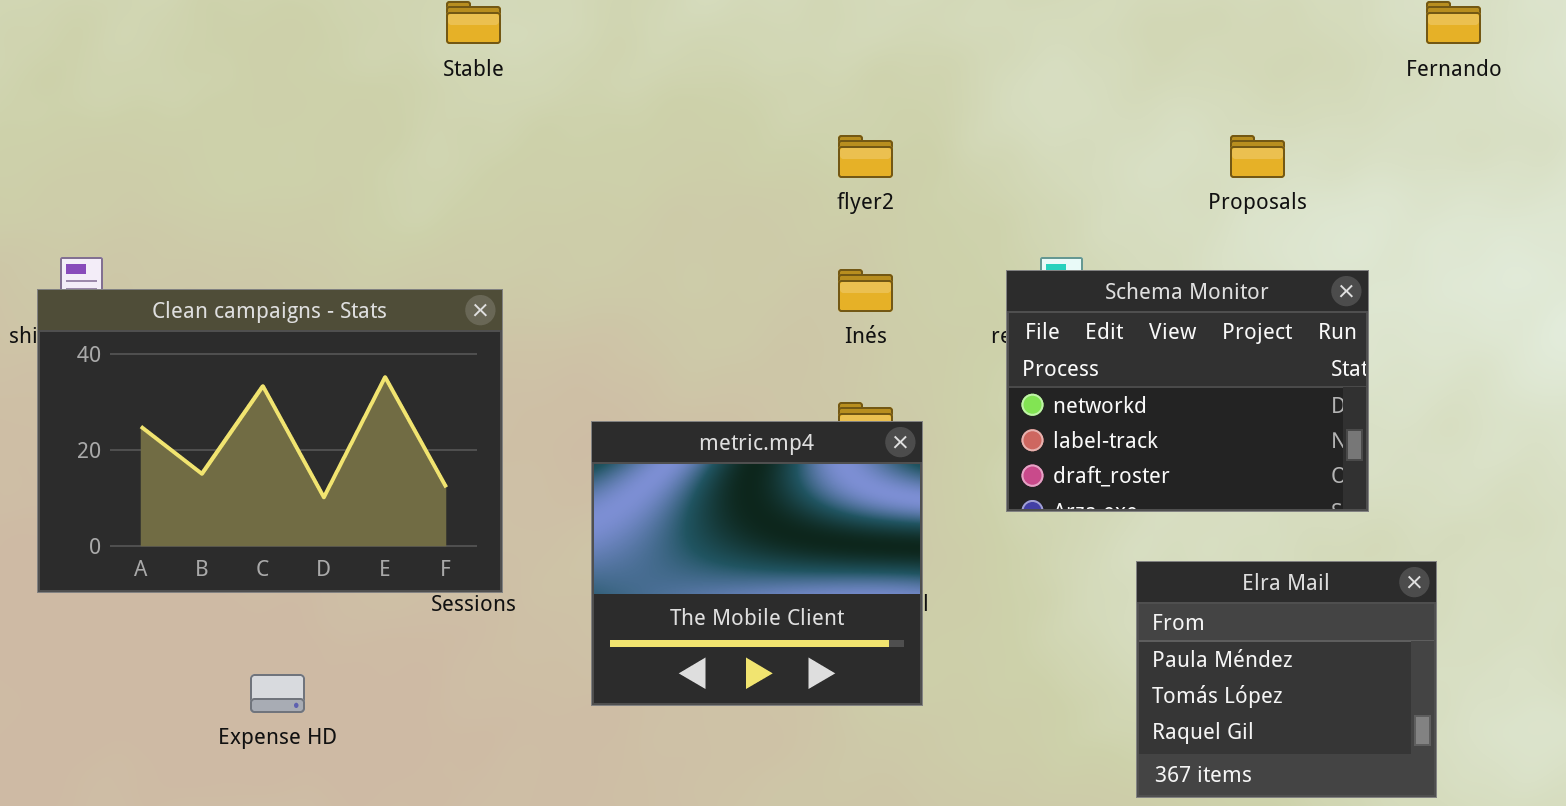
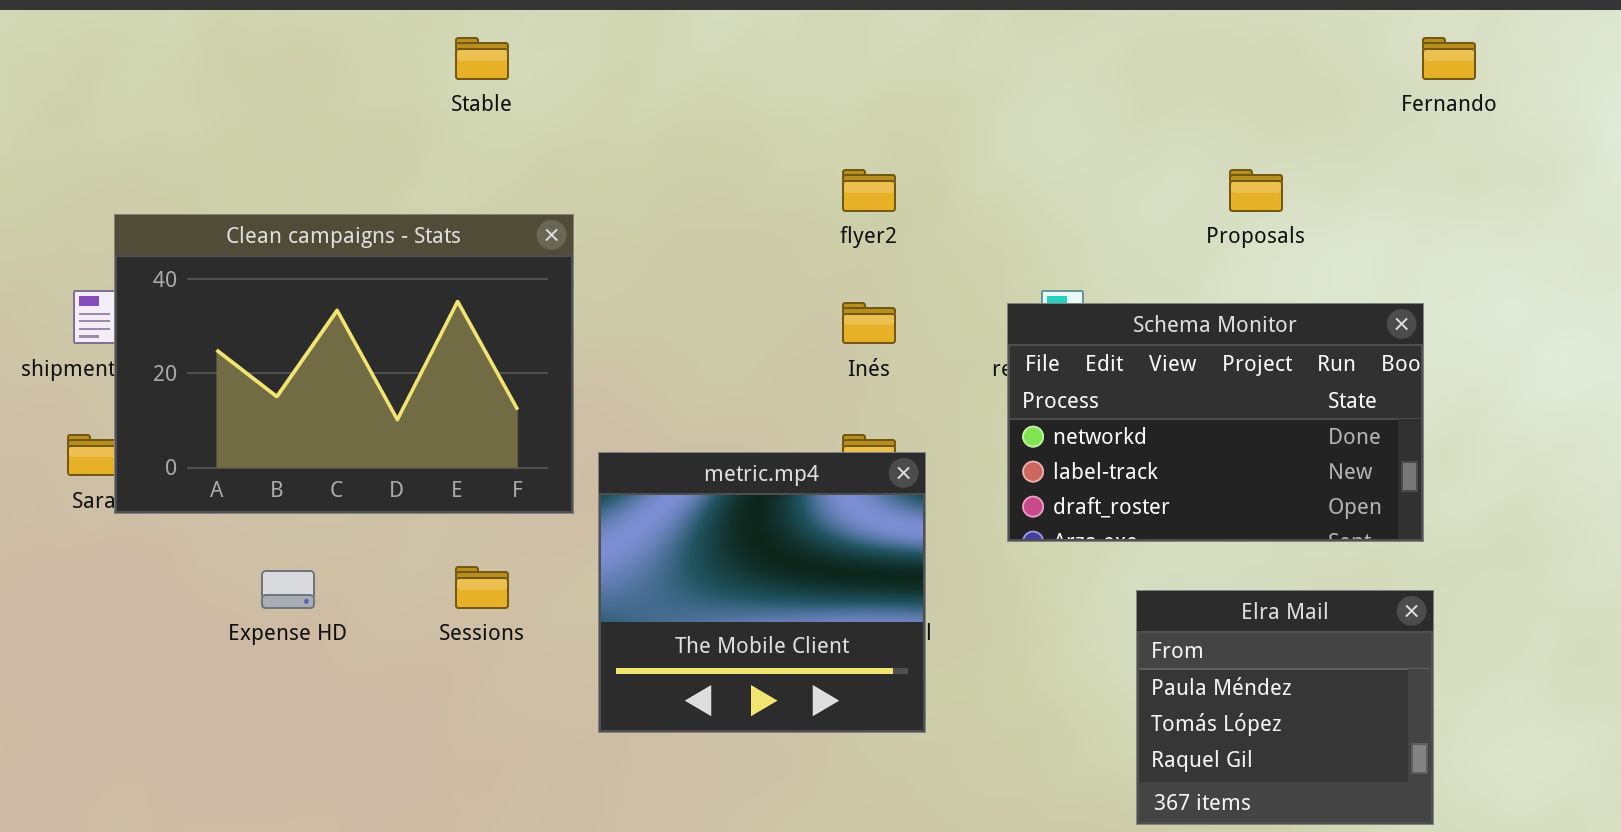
Schema Monitor: [1006,270,1369,512] -> [1007,303,1424,542], resized
Clean campaigns - Stats: [37,289,503,593] -> [114,214,574,514], moved
Expense HD: [250,674,305,713] -> [261,570,315,609], moved

